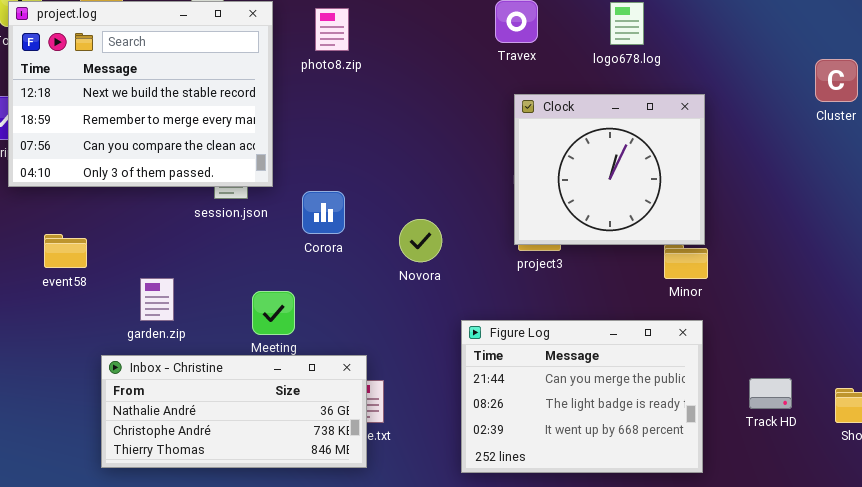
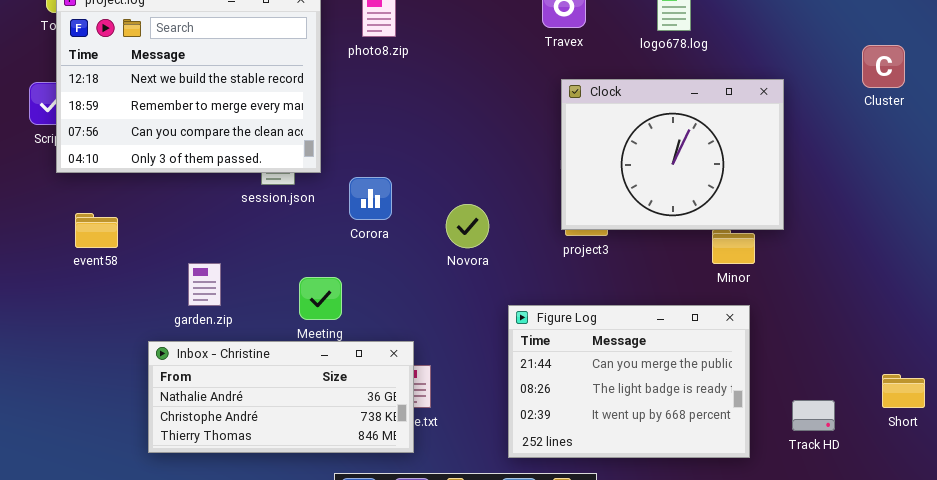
Clock: [514,94,705,245] -> [561,79,784,230], resized
event58: [44,234,87,268] -> [75,213,118,248], moved
Track HD: [749,378,792,409] -> [792,400,835,431], moved

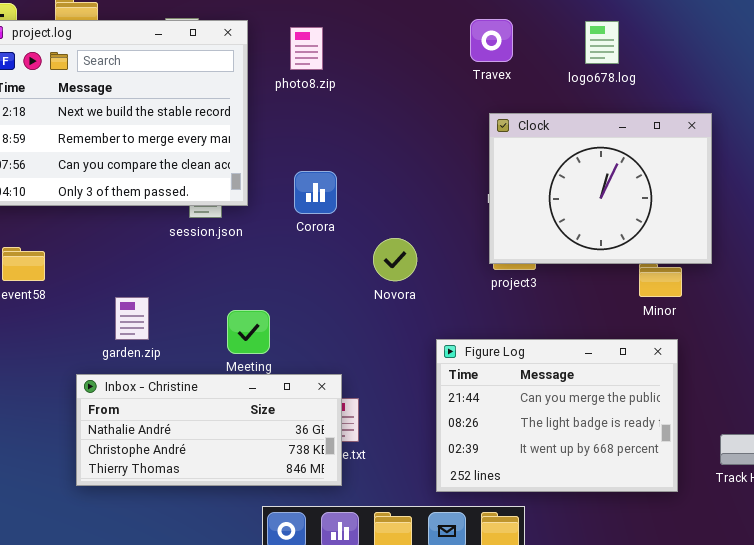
Corora: [349,177,392,220] -> [294,171,337,214], moved

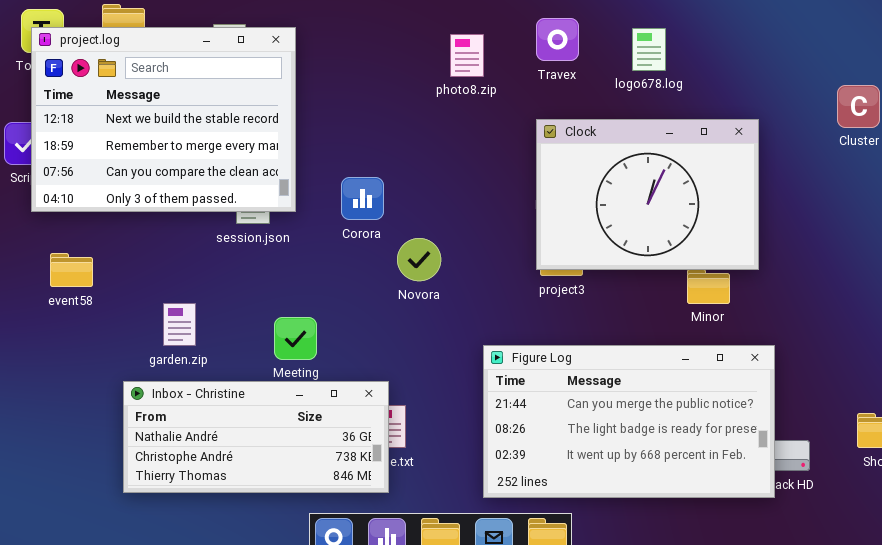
Travex: [470,19,513,62] -> [536,18,579,61], moved
photo8.zip: [290,27,323,70] -> [450,34,484,77], moved
Novora: [373,238,417,281] -> [397,238,441,281], moved
Figure Log: [436,339,678,492] -> [483,345,775,498], resized

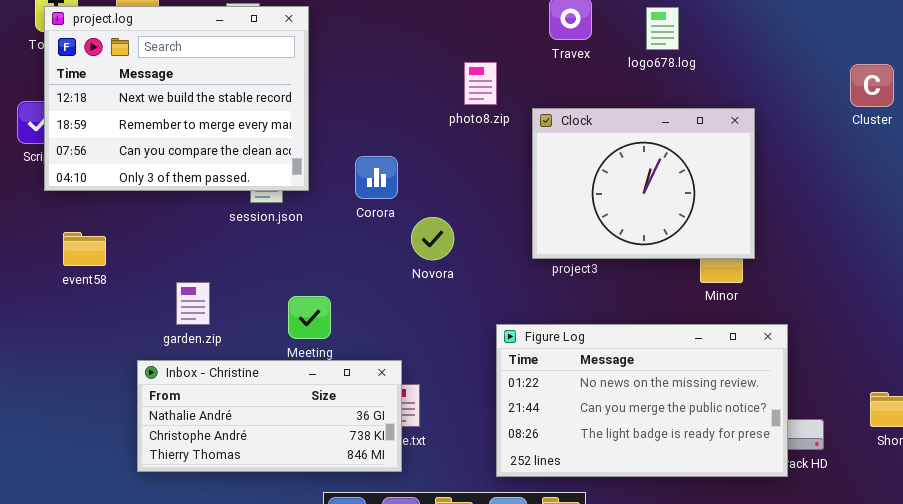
photo8.zip: [450,34,484,77] -> [464,62,497,105], moved
Clock: [536,119,759,270] -> [532,108,755,259], moved
Figure Log: [483,345,775,498] -> [496,324,788,477], scrolled up 1 row

